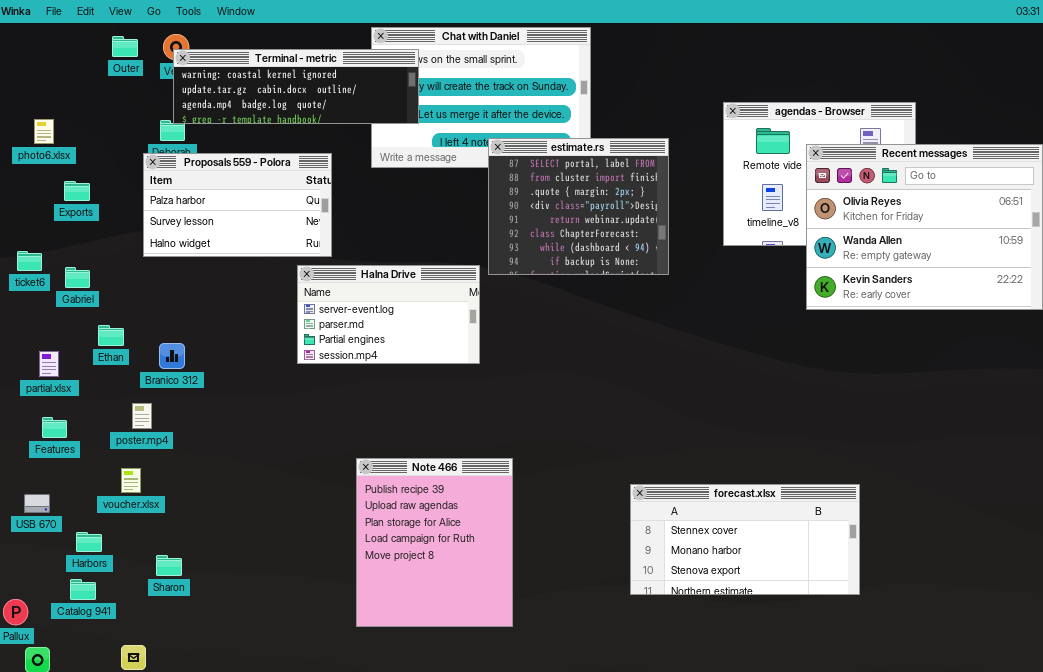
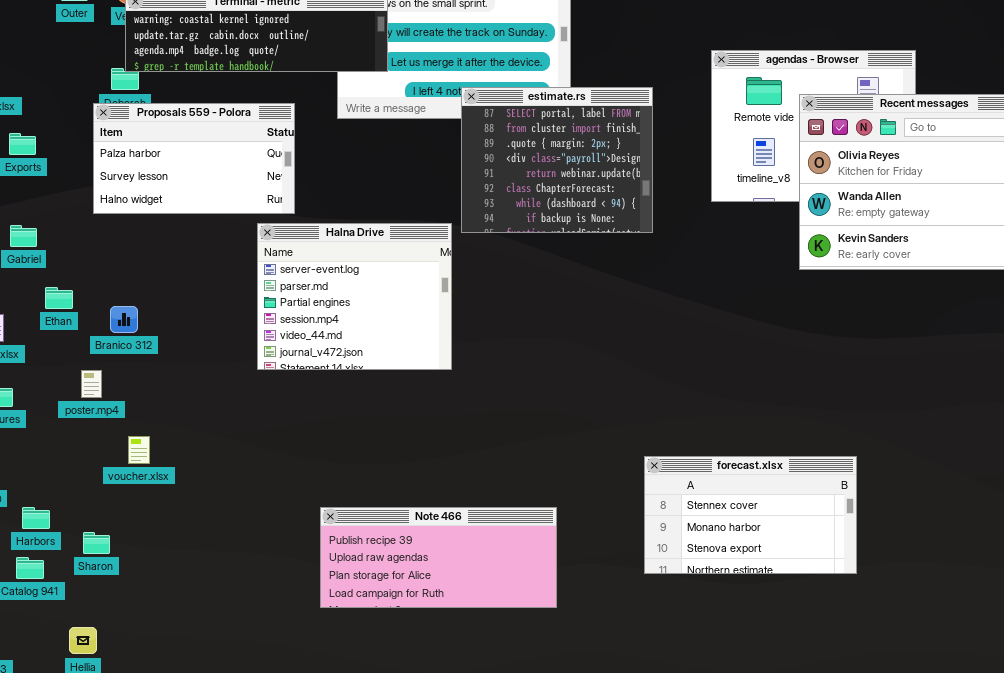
Halna Drive: [297,265,480,364] -> [257,223,452,370], resized
Note 466: [356,458,513,627] -> [320,507,557,608], resized
voucher.xlsx: [121,468,141,493] -> [128,436,150,464], moved
forecast.xlsx: [630,484,860,595] -> [644,456,857,574], resized
Sharon: [156,555,182,576] -> [83,532,110,554], moved

